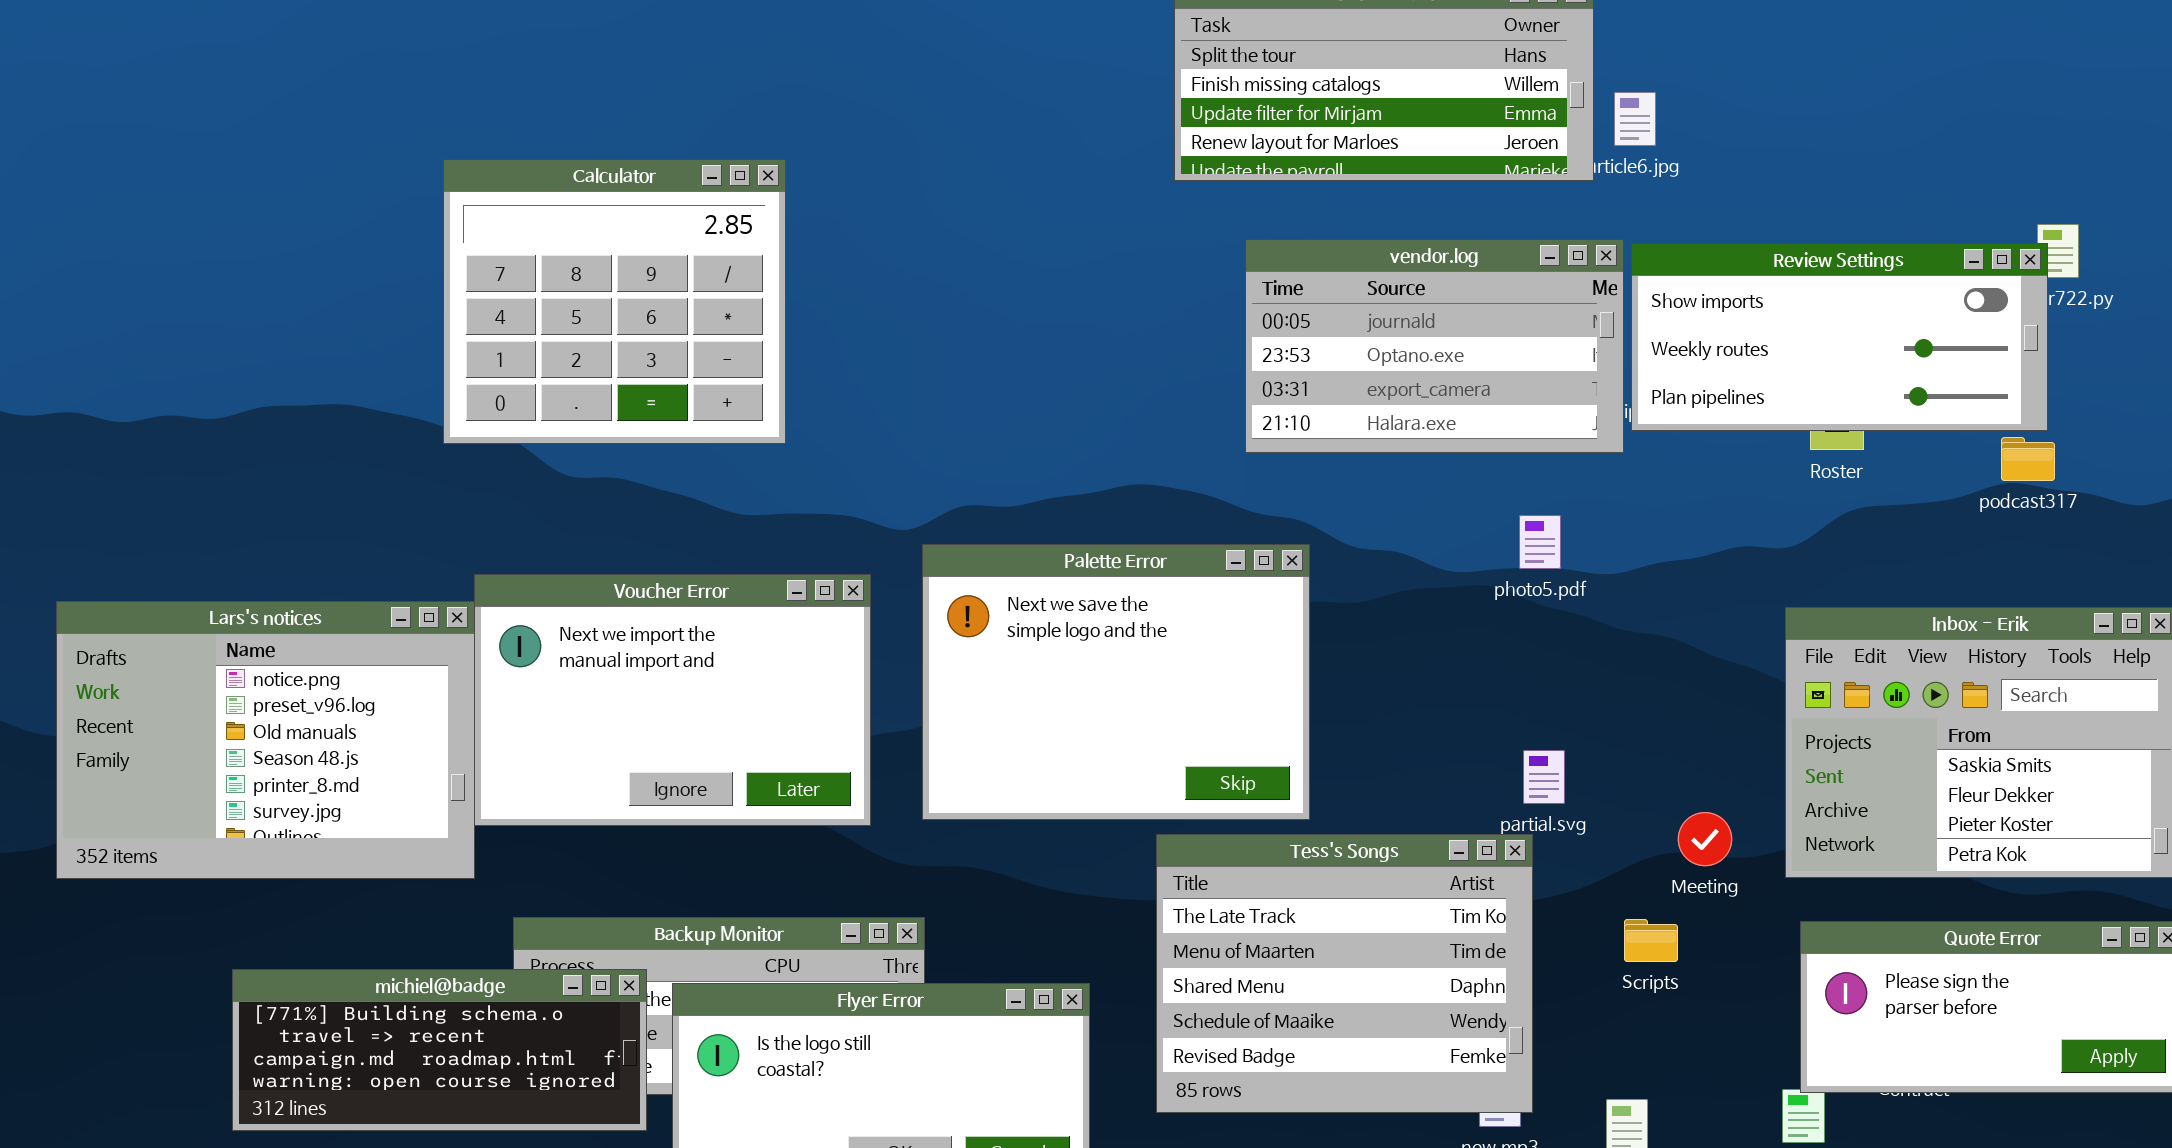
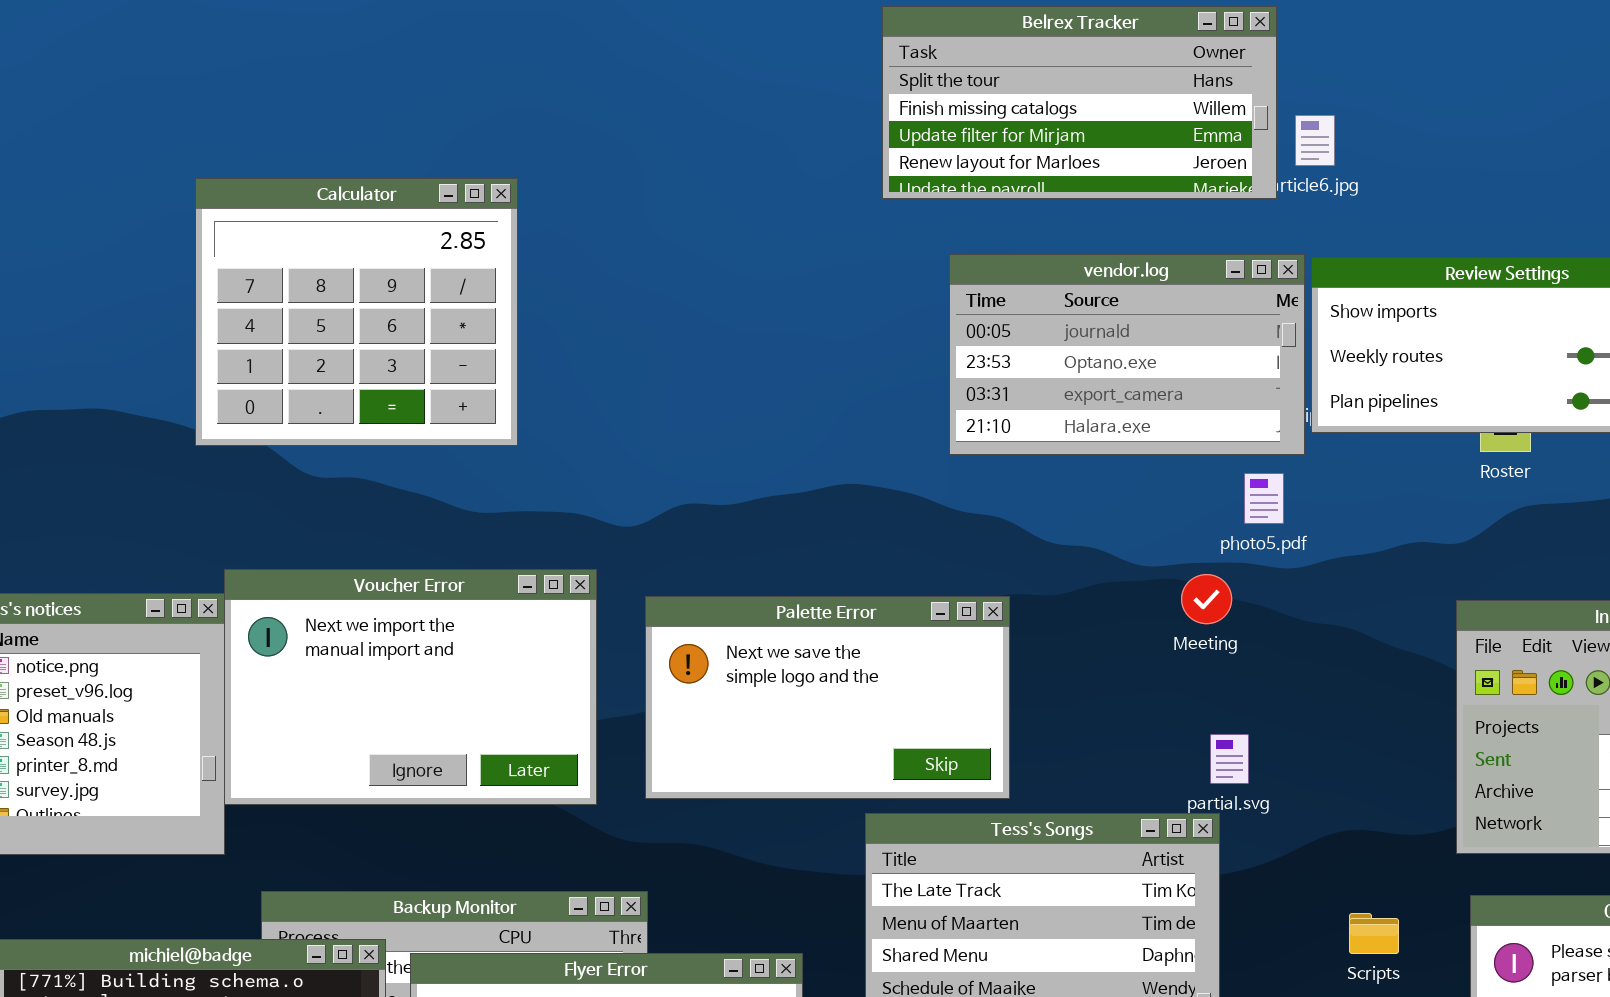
photo5.pdf: [1519,515,1561,569] -> [1244,473,1284,524], moved
Palette Error: [922,544,1310,820] -> [645,596,1010,799], resized
Meeting: [1678,812,1732,866] -> [1181,574,1232,624], moved
Scripts: [1624,919,1678,962] -> [1349,913,1399,954], moved

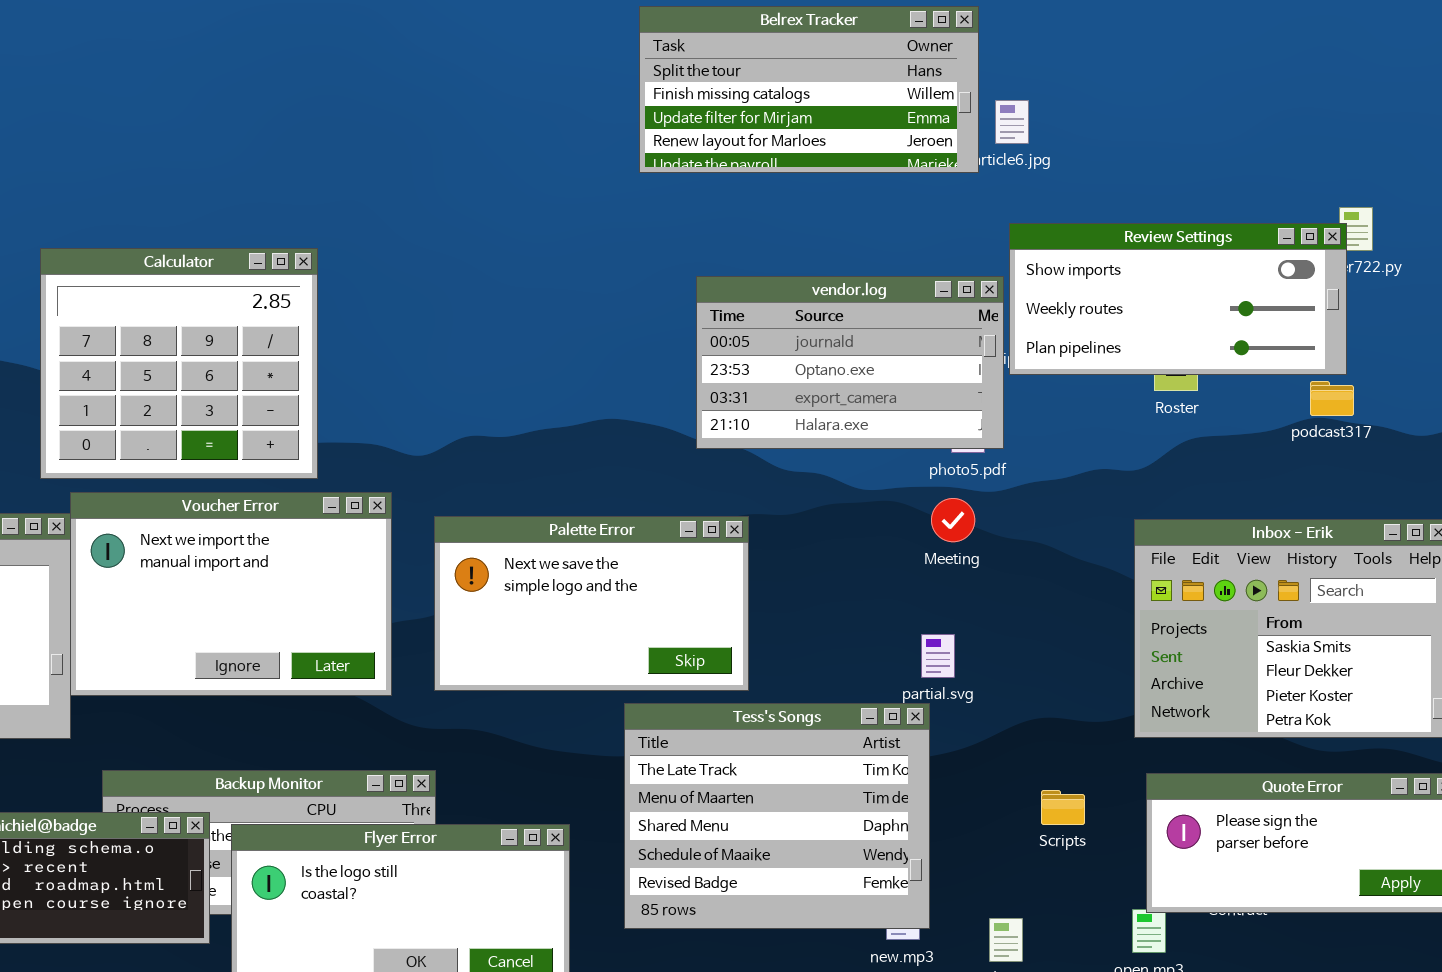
Calculator: [195,178,518,446] -> [40,248,318,479], moved
vendor.log: [949,254,1305,455] -> [696,276,1004,449], moved
Meeting: [1181,574,1232,624] -> [931,498,975,542], moved

